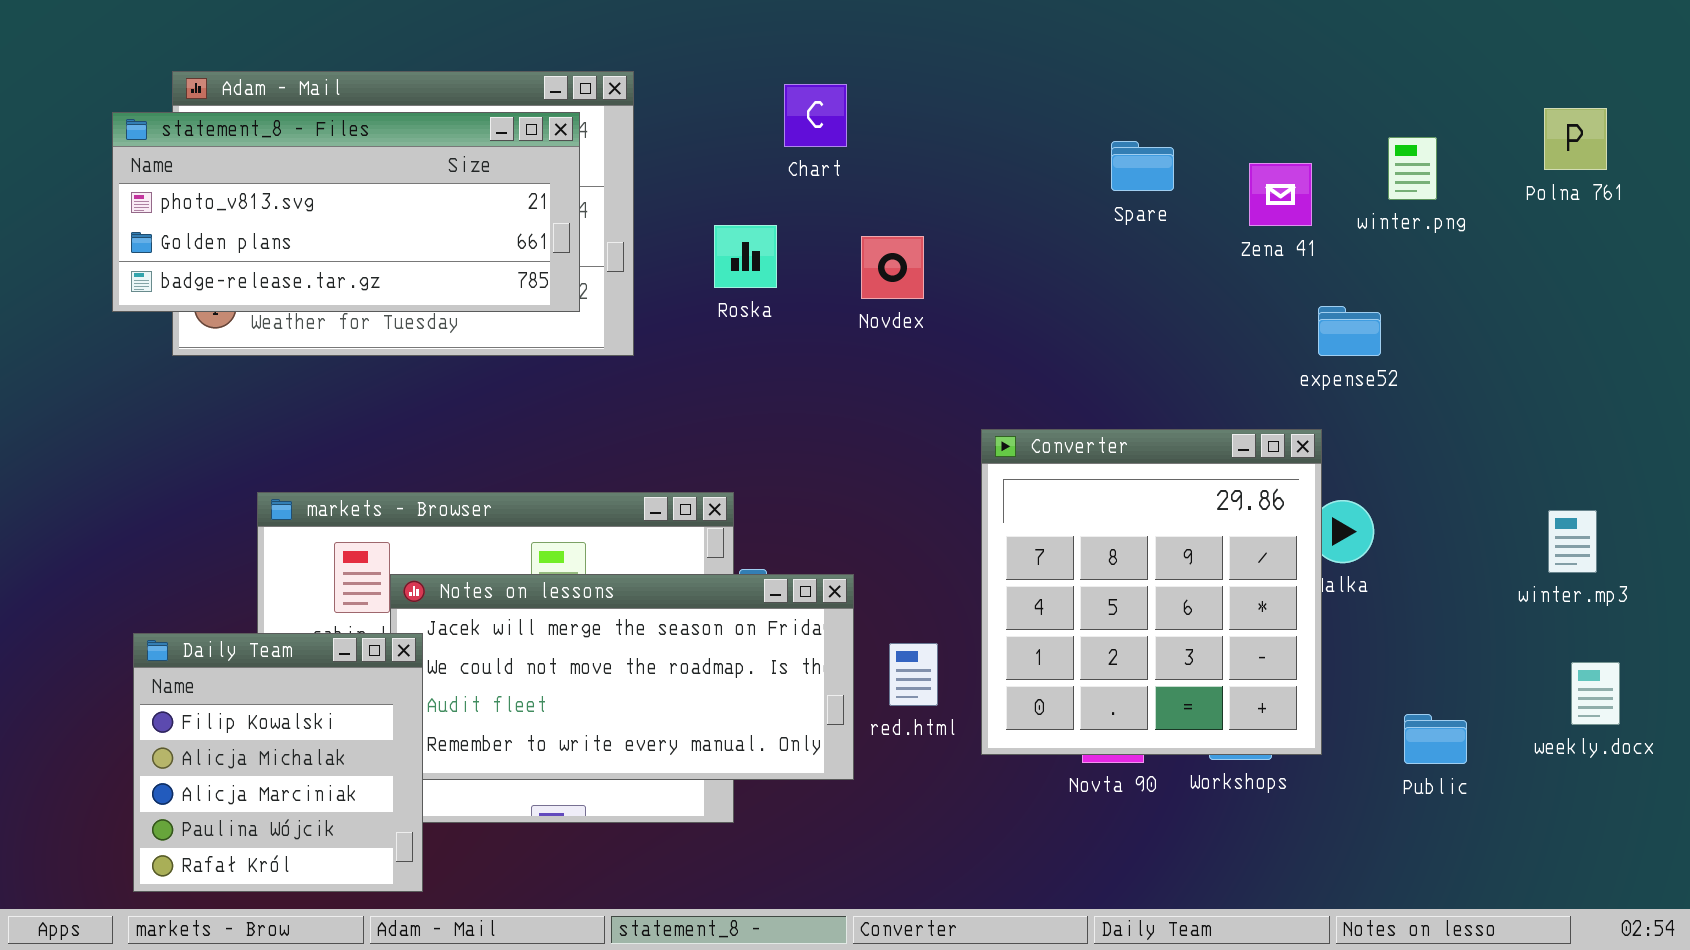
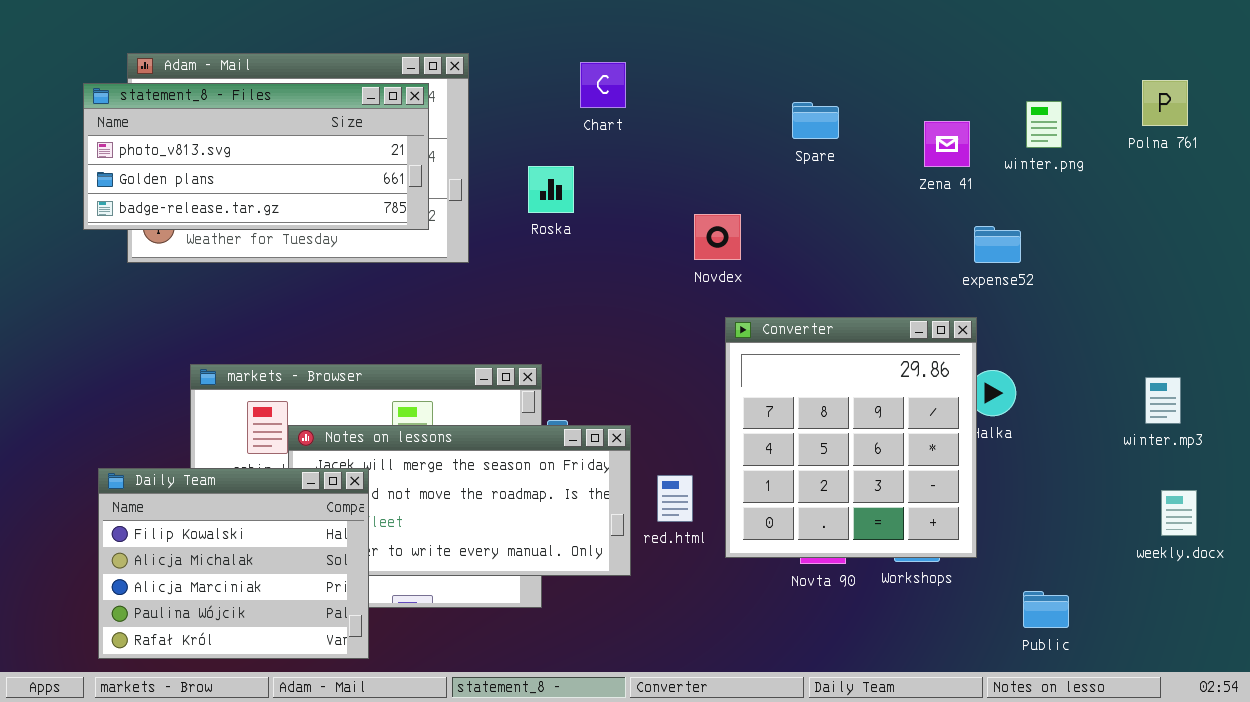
Spare: [1111,141,1174,191] -> [792,102,839,139], moved
Novdex: [861,236,924,299] -> [694,214,741,260], moved
Daily Team: [133,633,423,892] -> [98,468,369,659], resized
Public: [1404,714,1467,764] -> [1023,591,1069,628], moved

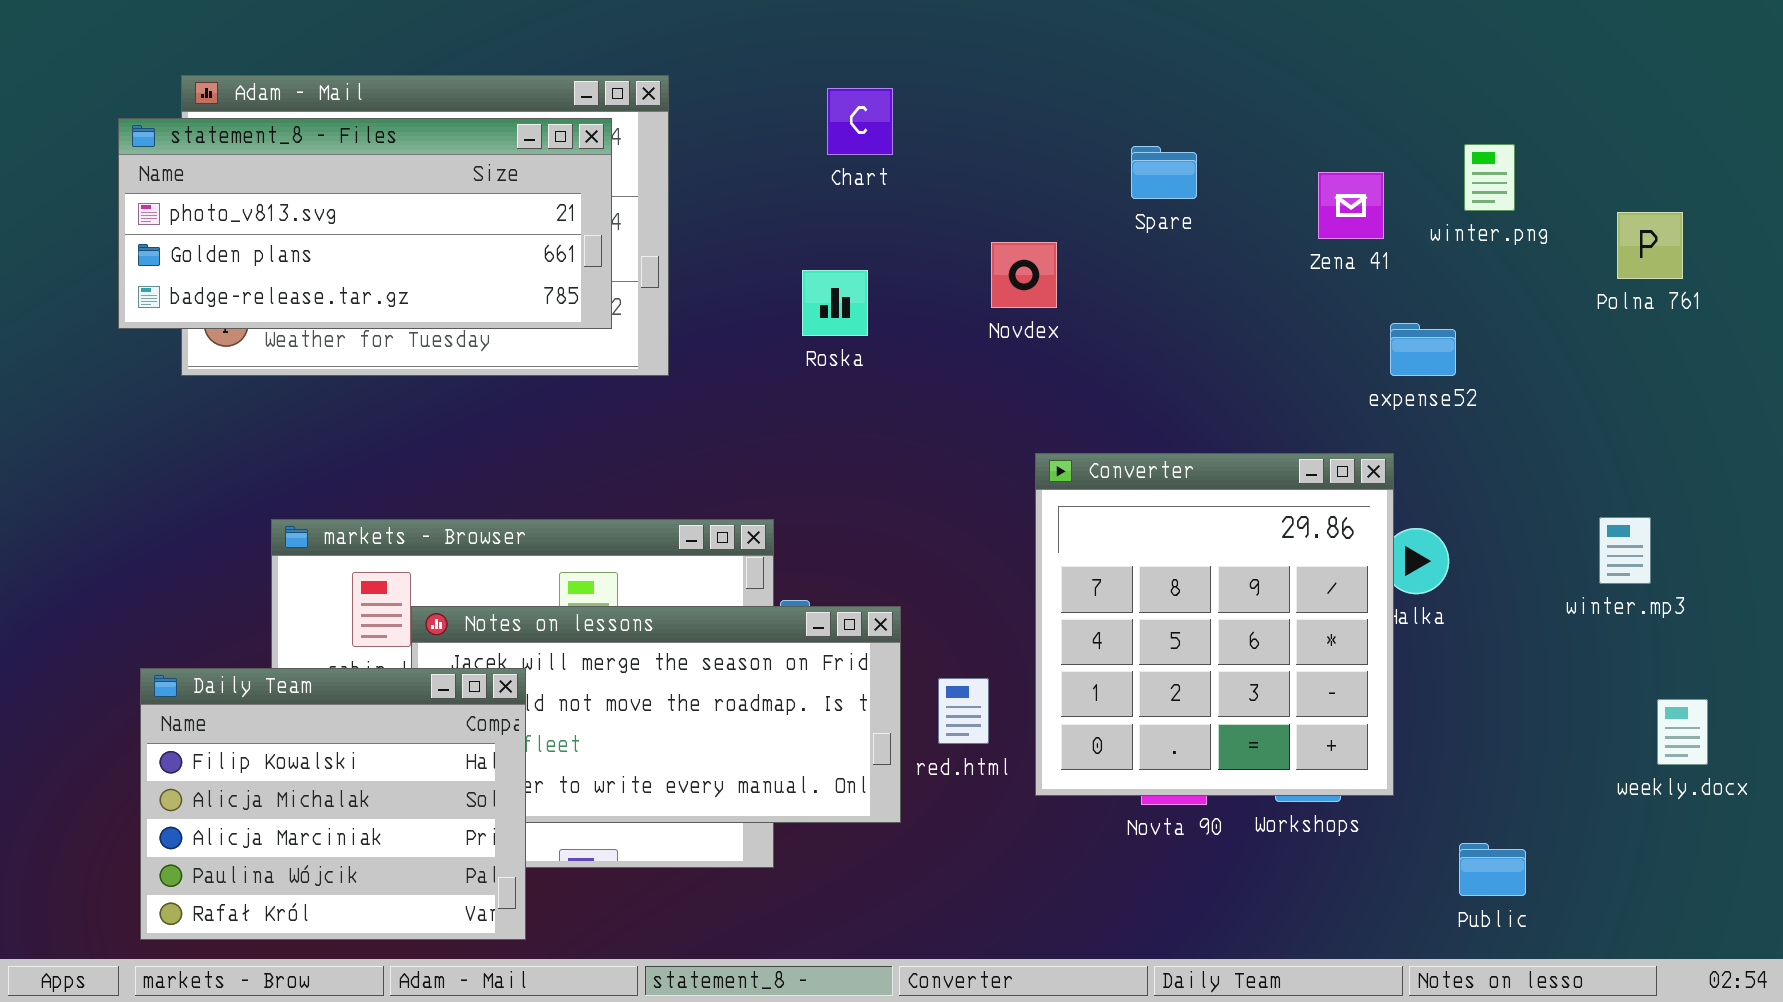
Polna 761: [1142,80,1188,126] -> [1617,212,1683,279], moved
Roska: [528,166,574,213] -> [802,270,868,336], moved
Novdex: [694,214,741,260] -> [991,242,1057,308], moved
winter.mp3: [1145,377,1181,424] -> [1599,517,1651,584], moved

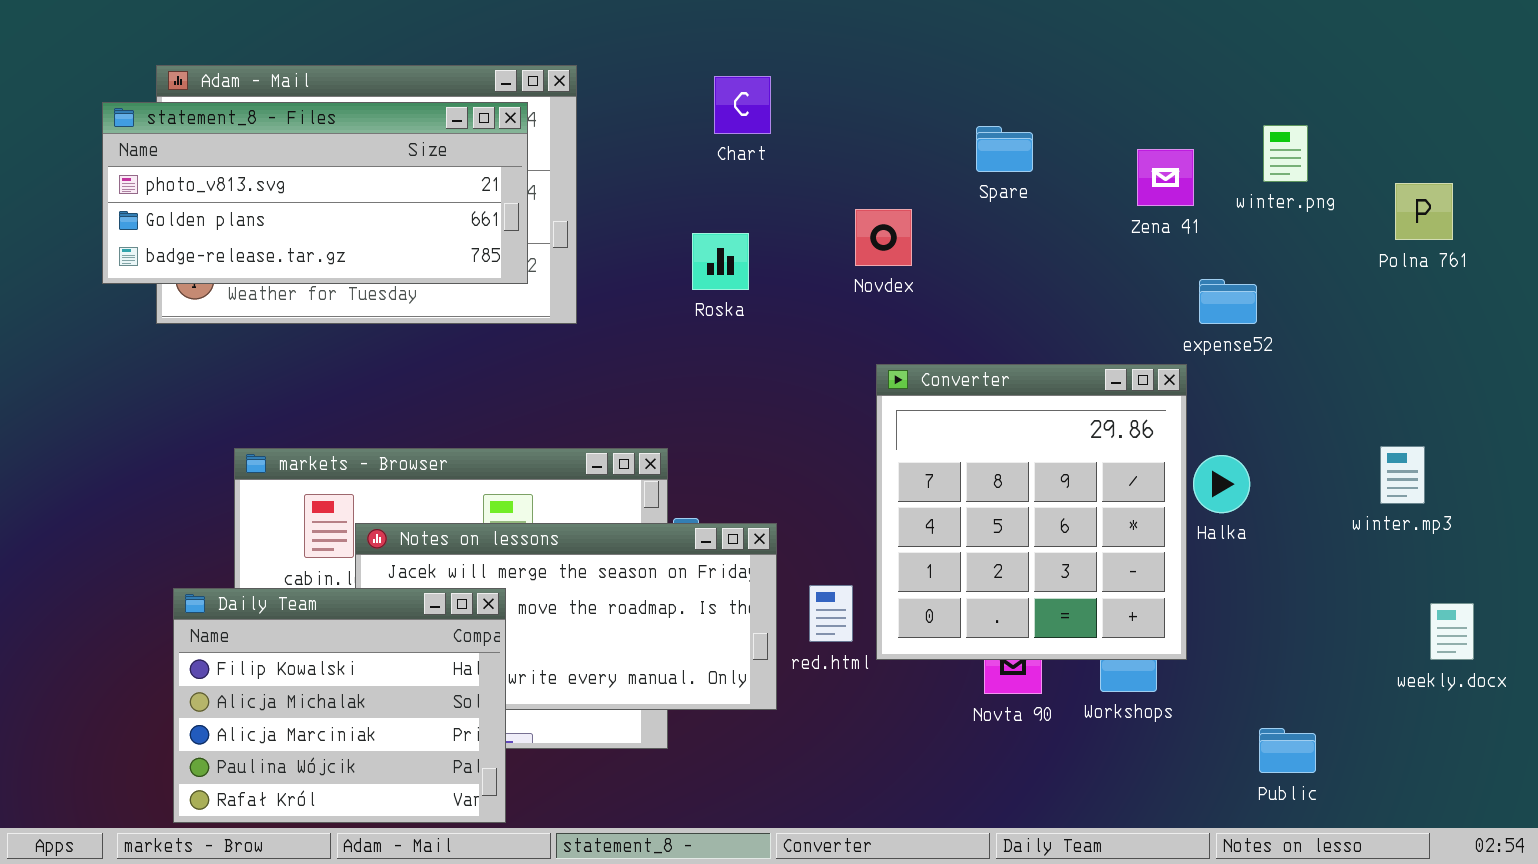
Converter: [1035,453,1394,796] -> [876,364,1187,660], moved
Daily Team: [140,668,526,940] -> [173,588,506,823], moved

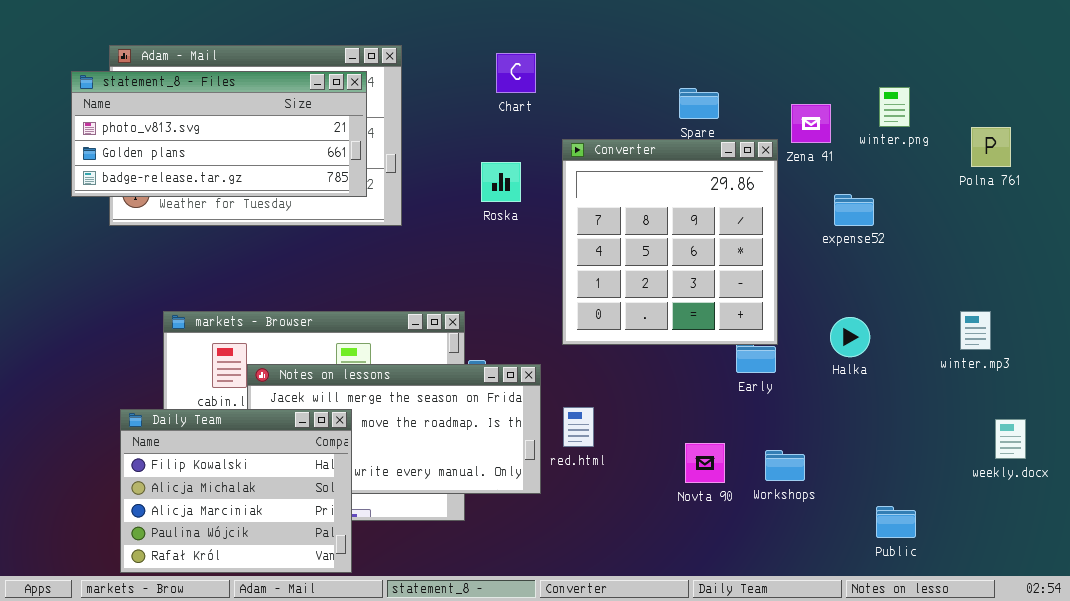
Converter: [876,364,1187,660] -> [562,139,778,345], moved

